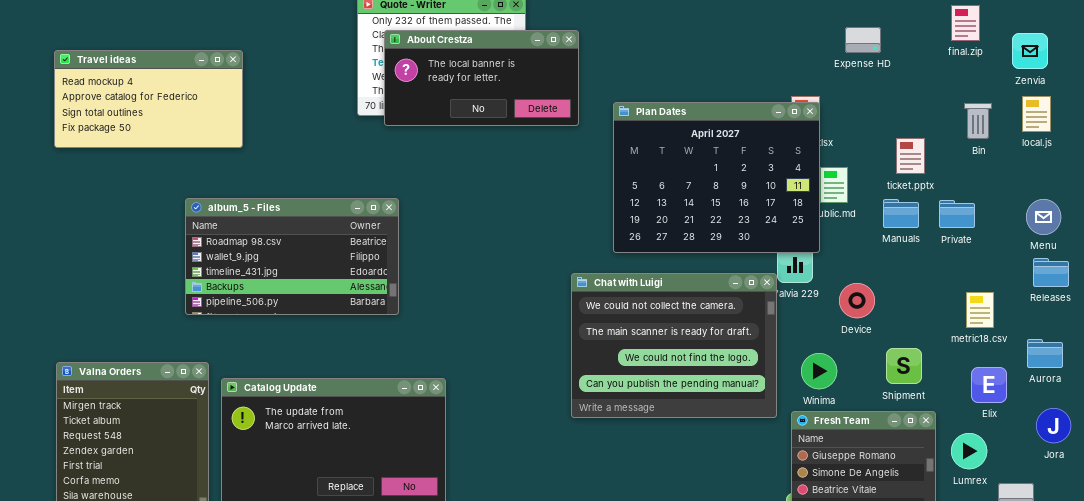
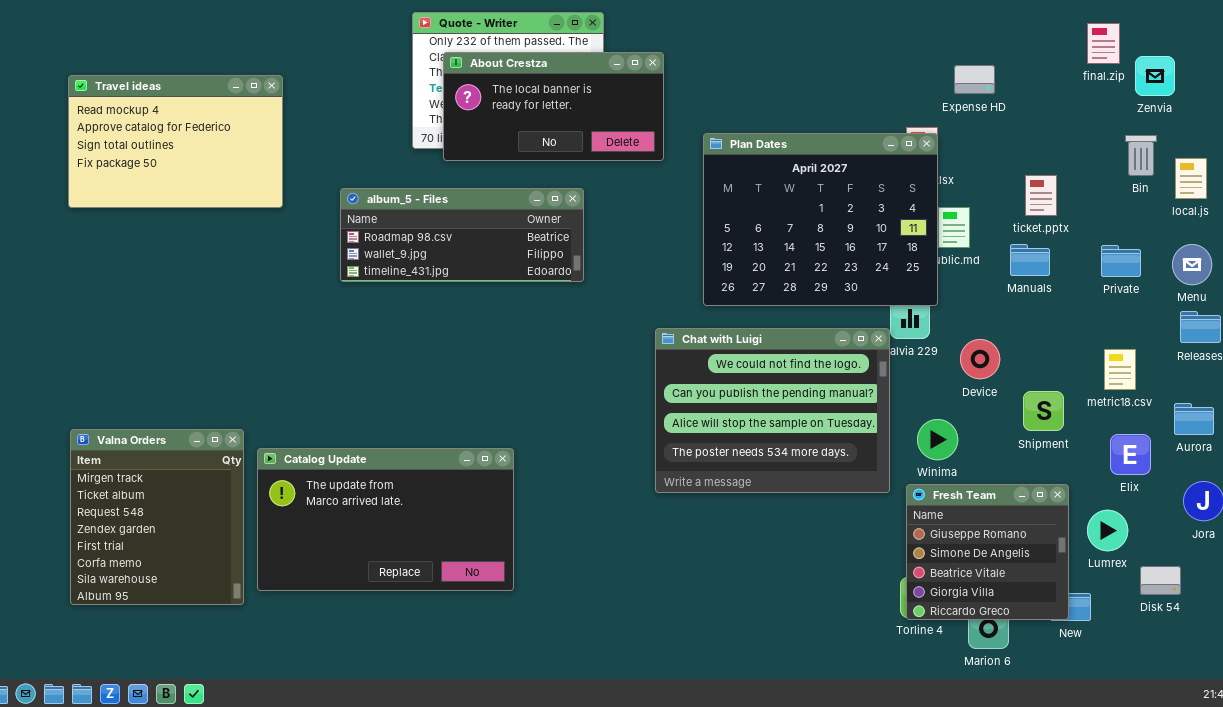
Expense HD: [845,27,881,53] -> [954,65,995,94], moved
Zenvia: [1012,33,1048,69] -> [1135,56,1175,96], moved
Travel ideas: [54,50,243,148] -> [68,75,283,208], resized
local.js: [1022,96,1051,132] -> [1175,158,1207,199], moved
Bin: [964,103,992,139] -> [1125,135,1157,176], moved
album_5 - Files: [185,198,399,315] -> [340,188,584,282], moved, resized
Private: [939,200,975,228] -> [1101,245,1141,277], moved
Chat with Luigi: [571,273,777,418] -> [655,328,890,493], scrolled down 2 rows
Shipment: [886,348,922,384] -> [1023,391,1064,431], moved

